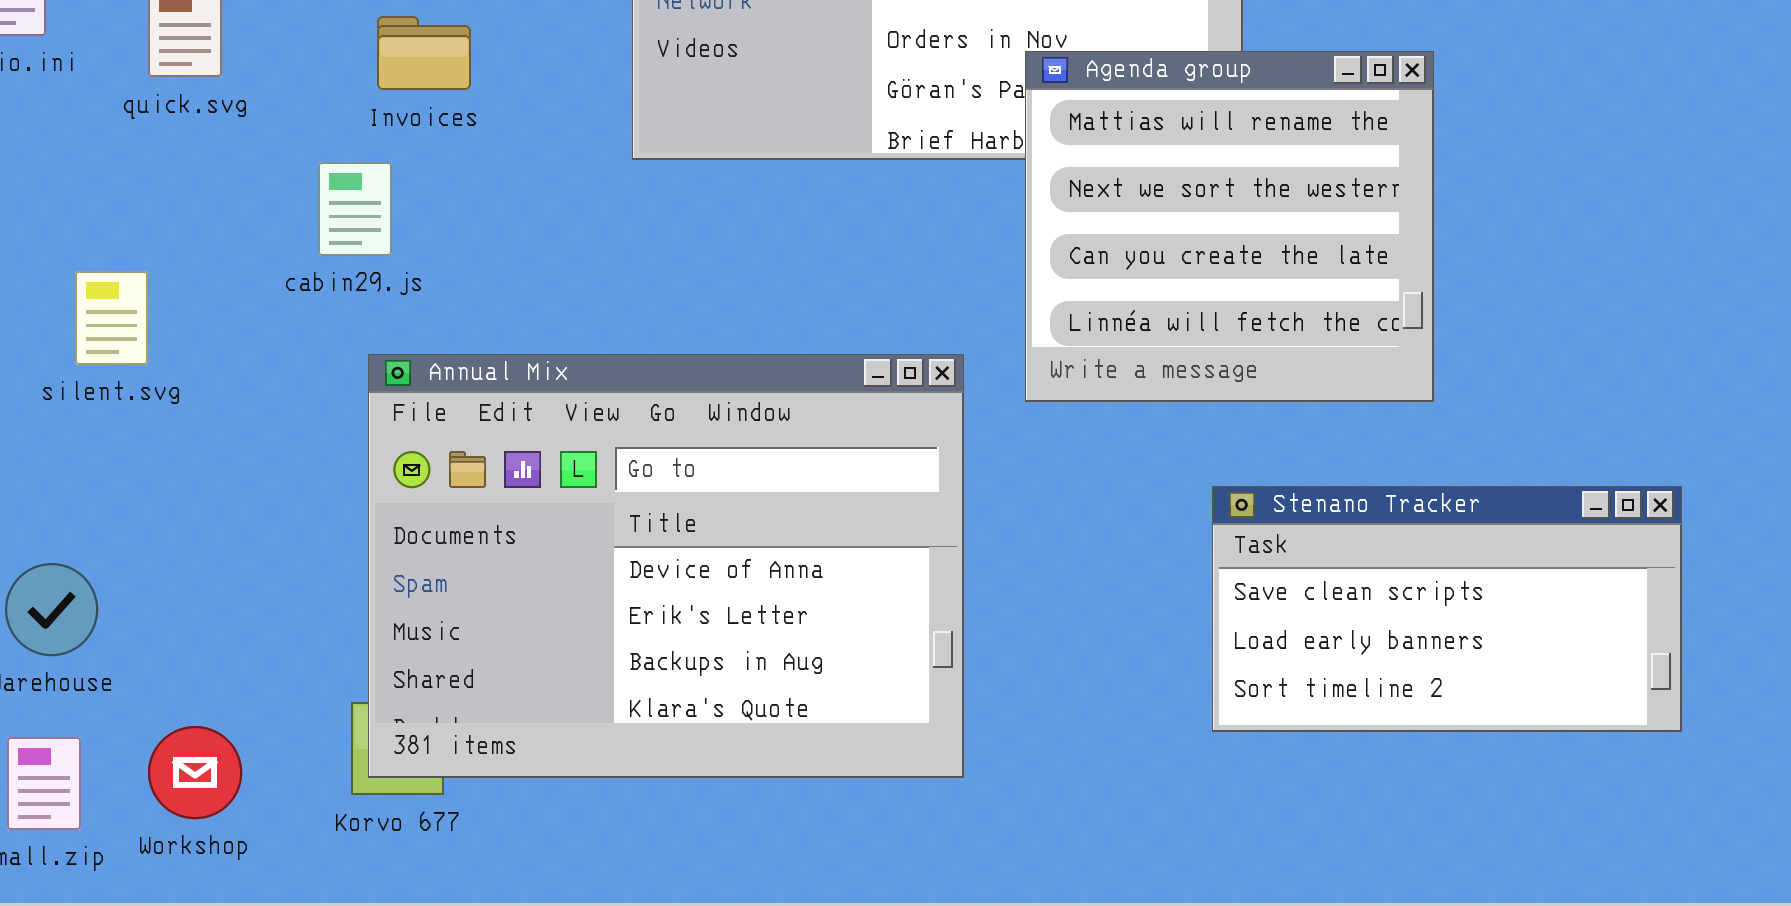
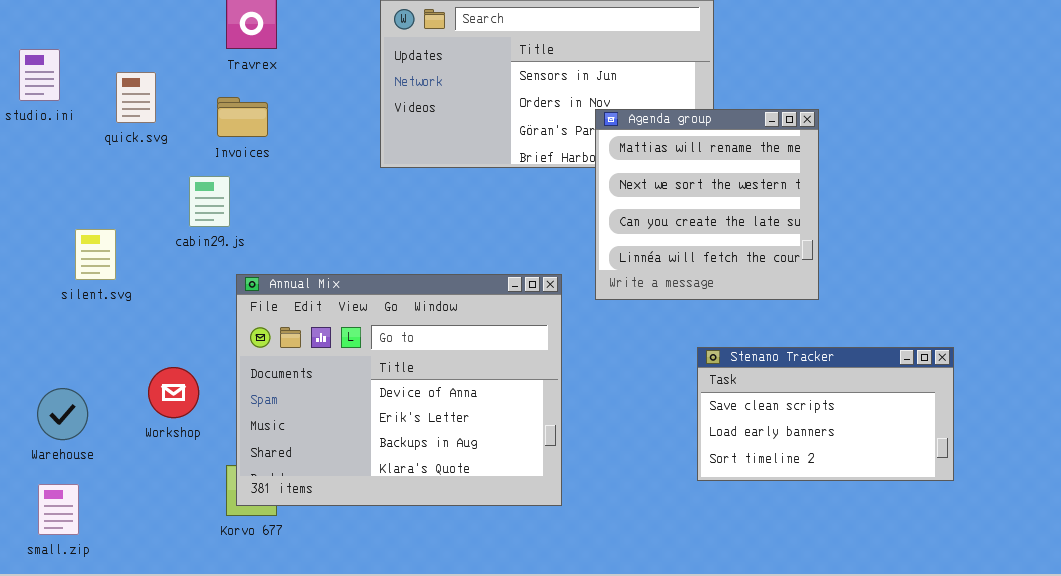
Invoices: [377,16,471,90] -> [217,97,268,137], moved
cabin29.js: [318,162,392,256] -> [189,176,230,227], moved
Workshop: [148,726,242,819] -> [148,367,199,418], moved

